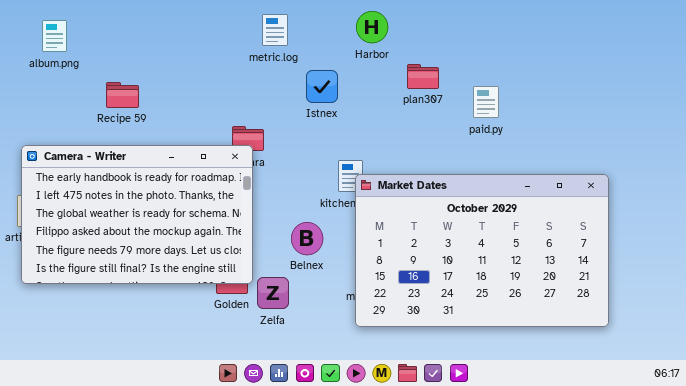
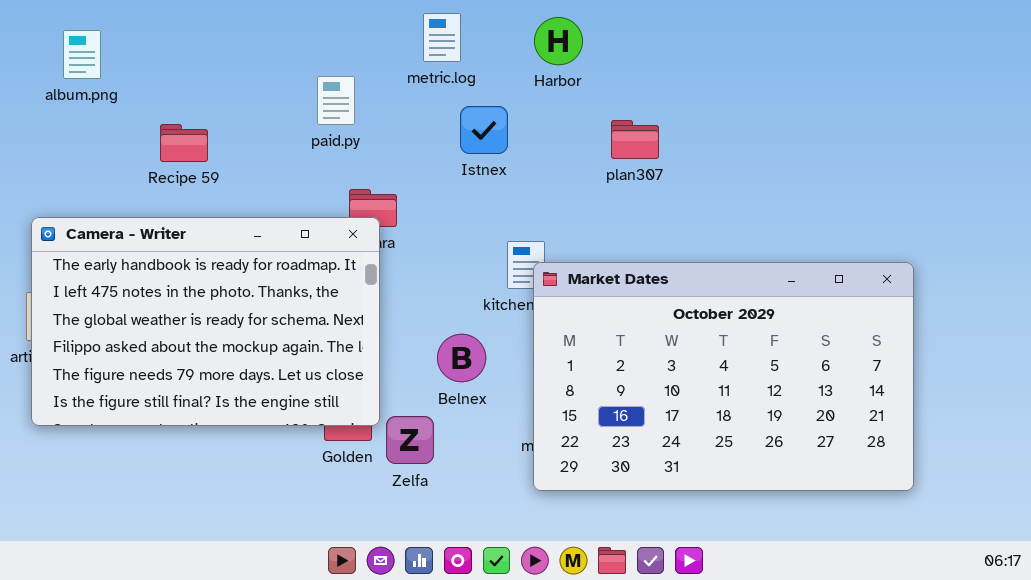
metric.log: [262,14,288,46] -> [423,13,461,62], moved
plan307: [407,64,439,89] -> [611,120,659,159], moved
paid.py: [473,86,499,118] -> [317,76,355,125], moved

